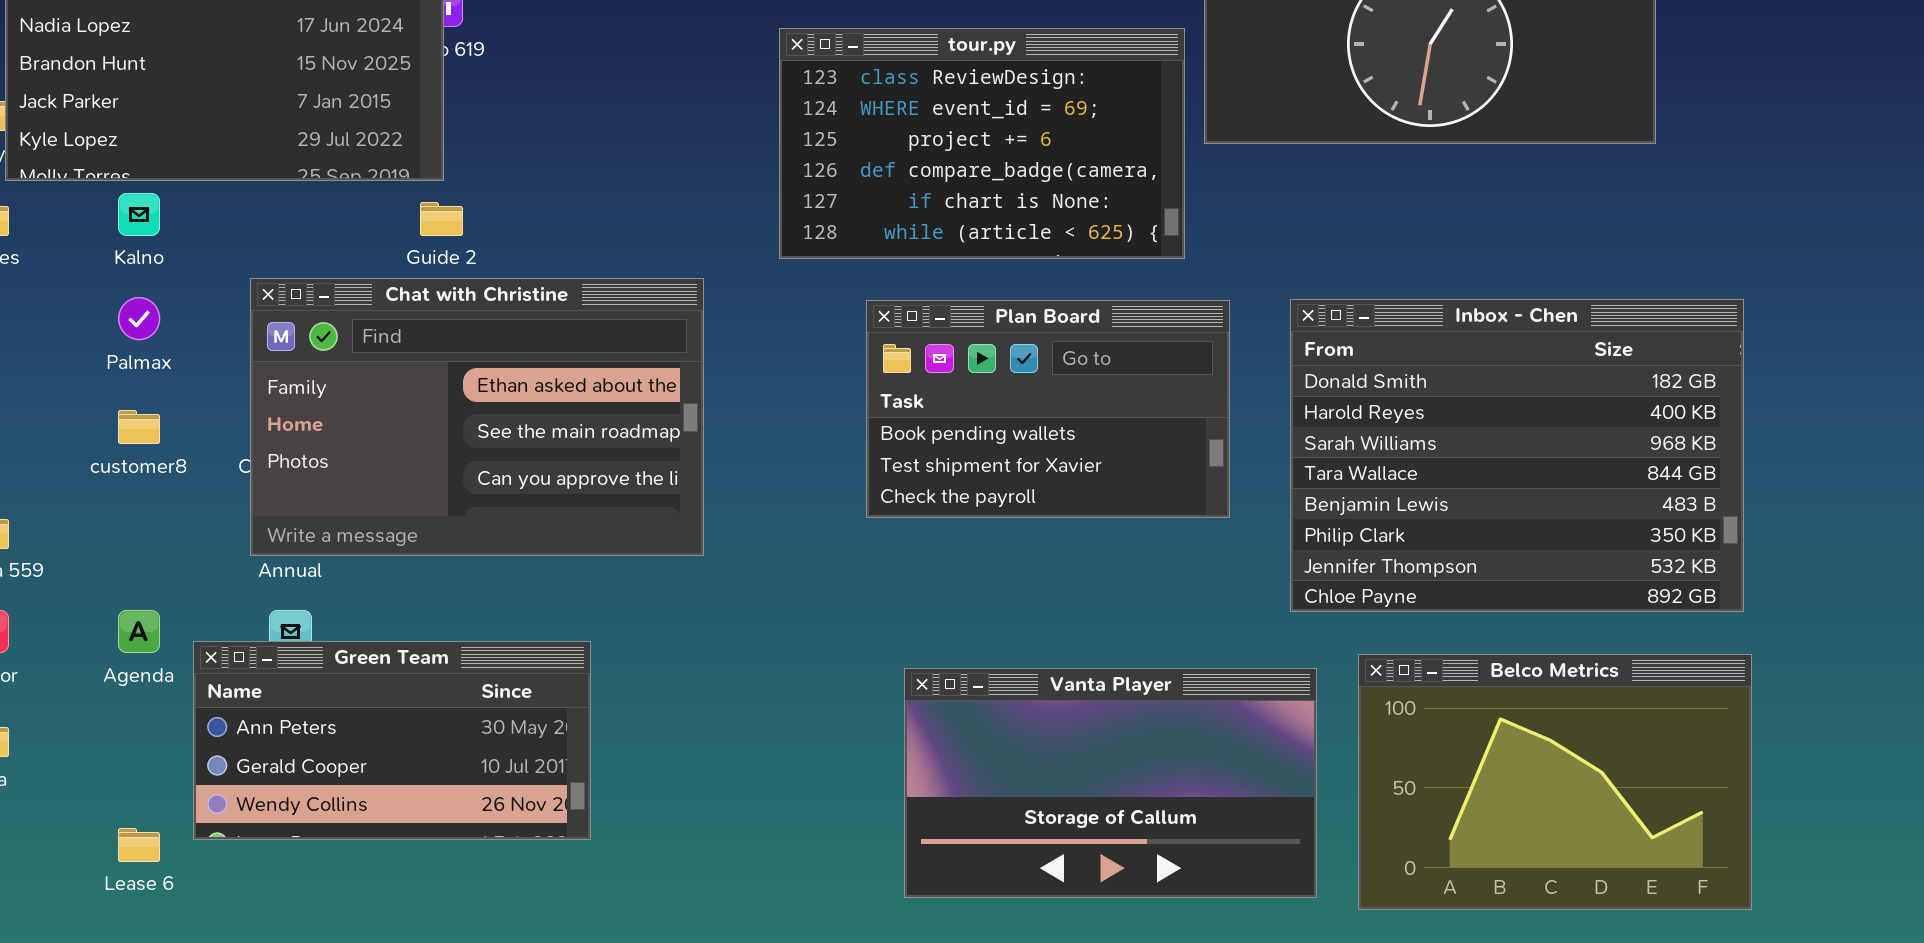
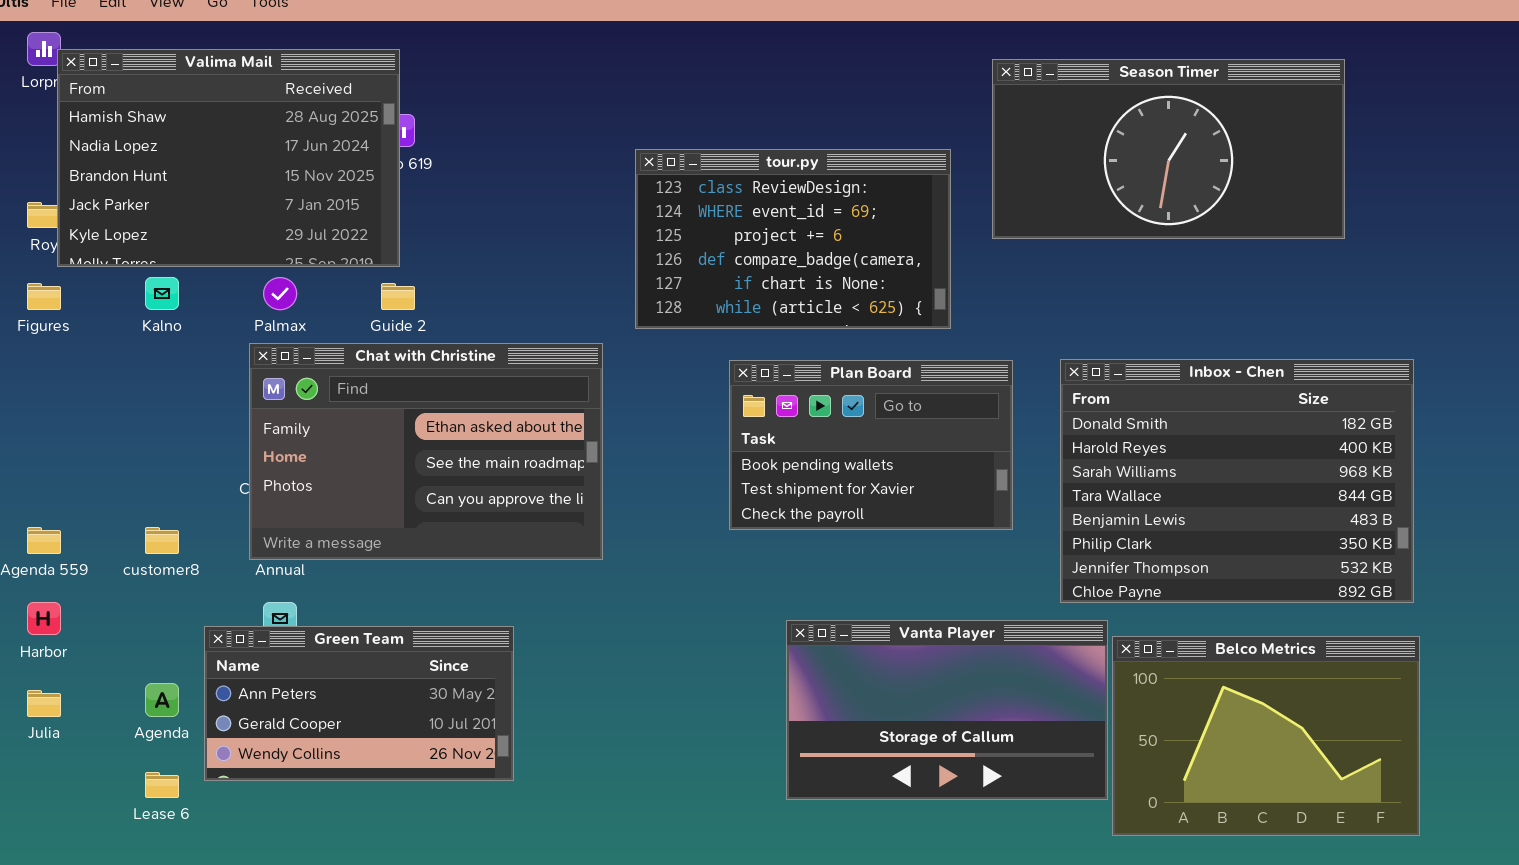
tour.py: [779,28,1185,259] -> [635,149,951,329], moved
Palmax: [118,297,160,340] -> [263,277,297,310], moved
customer8: [118,410,160,444] -> [145,527,179,554], moved
Agenda: [118,610,160,653] -> [145,683,179,717], moved
Vanta Player: [904,668,1317,898] -> [786,620,1108,800], moved

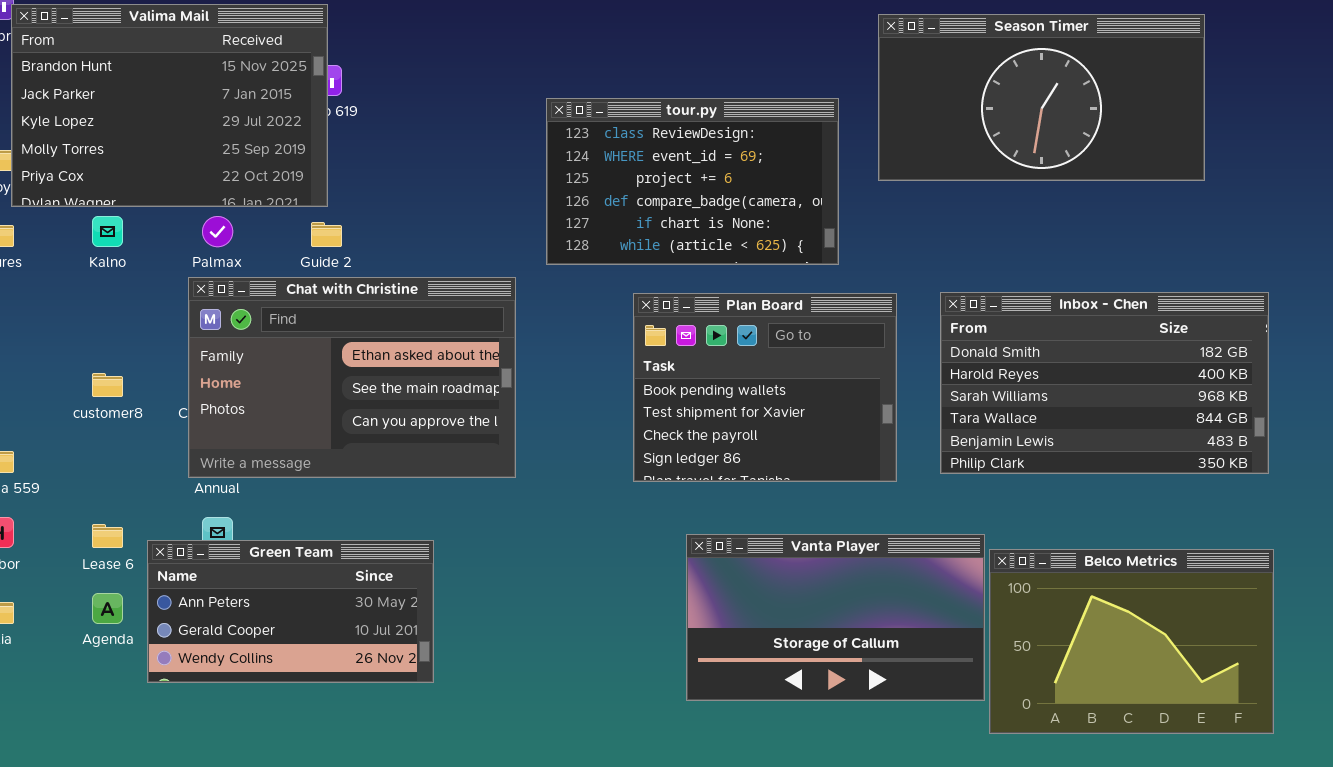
Valima Mail: [57,49,400,267] -> [11,4,328,207], scrolled down 2 rows
Inbox - Chen: [1060,359,1414,603] -> [940,292,1269,474], resized
Plan Board: [729,360,1013,530] -> [633,293,897,482], resized
customer8: [145,527,179,554] -> [92,373,123,397], moved
Lease 6: [145,772,179,798] -> [92,524,123,548], moved

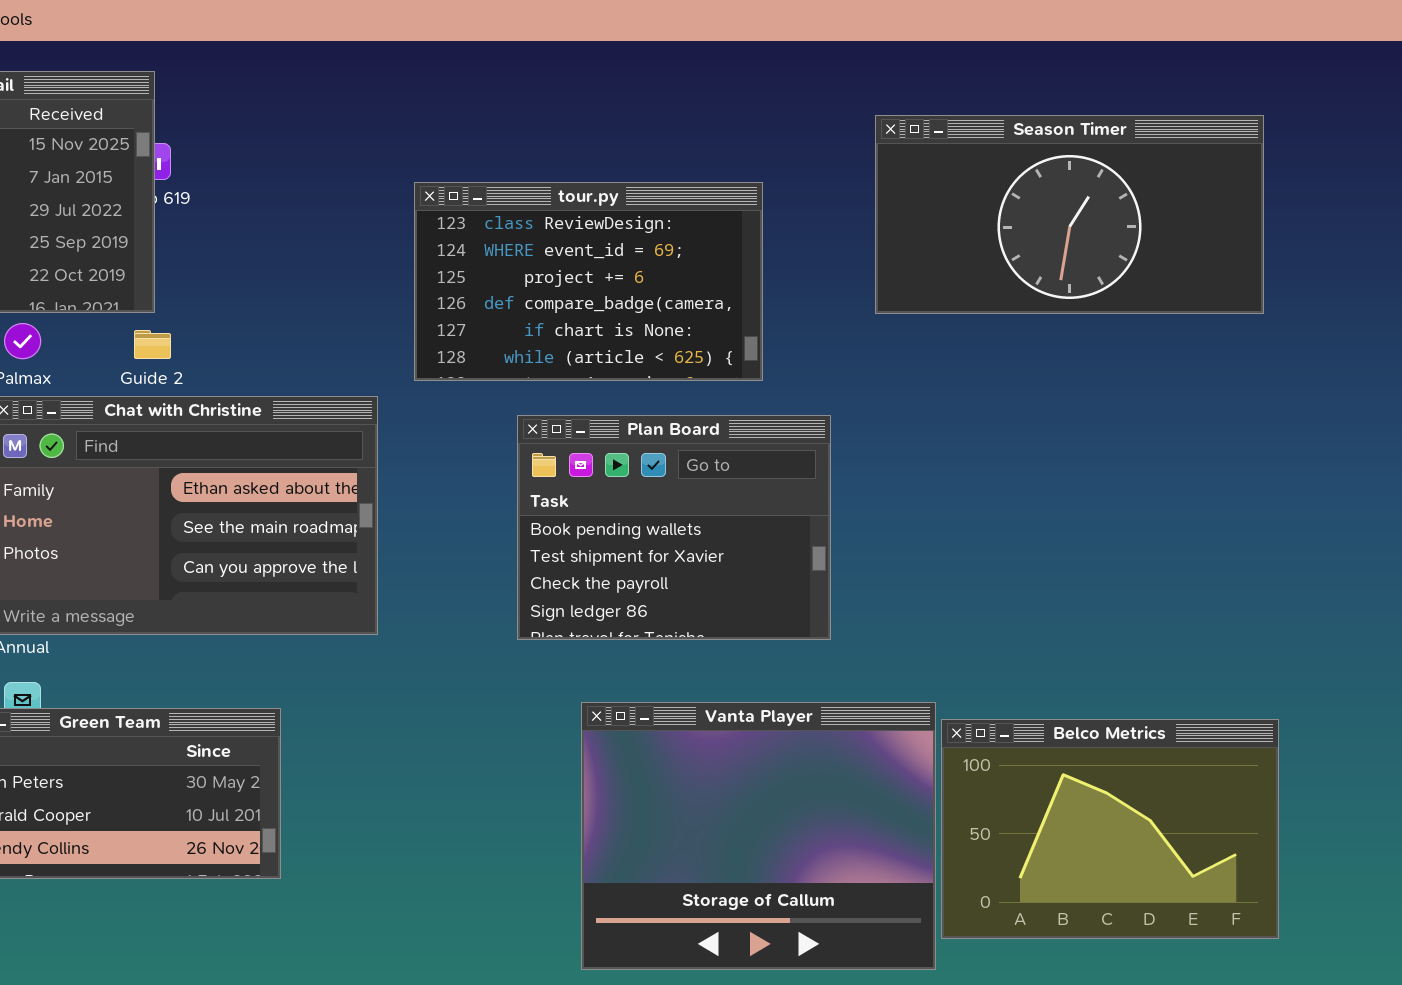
Season Timer: [878,14,1205,181] -> [875,115,1264,314], moved
Inbox - Chen: [940,292,1269,474] -> none, closed
Vanta Player: [686,534,985,701] -> [581,702,936,970], resized

